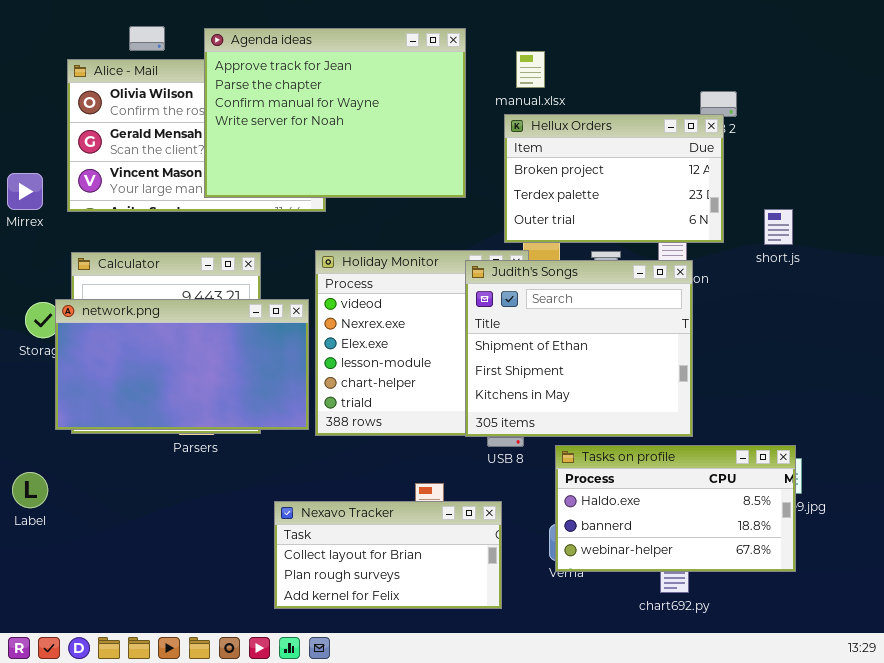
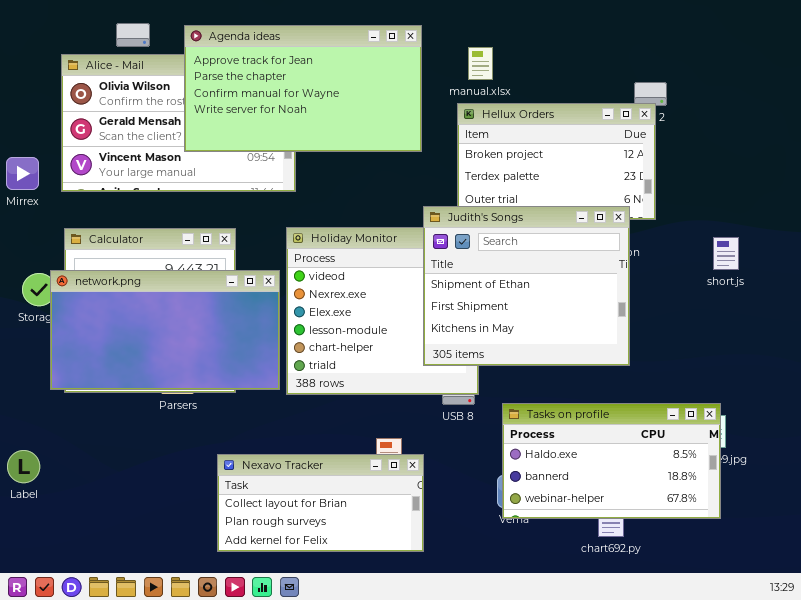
Agenda ideas: [204,28,466,198] -> [184,25,422,152], resized
short.js: [764,209,793,245] -> [713,237,739,270], moved
Judith's Songs: [465,260,693,437] -> [423,206,630,366], moved
Label: [12,472,48,508] -> [7,450,40,483], moved
Nexavo Tracker: [274,501,502,609] -> [217,454,424,552], moved

